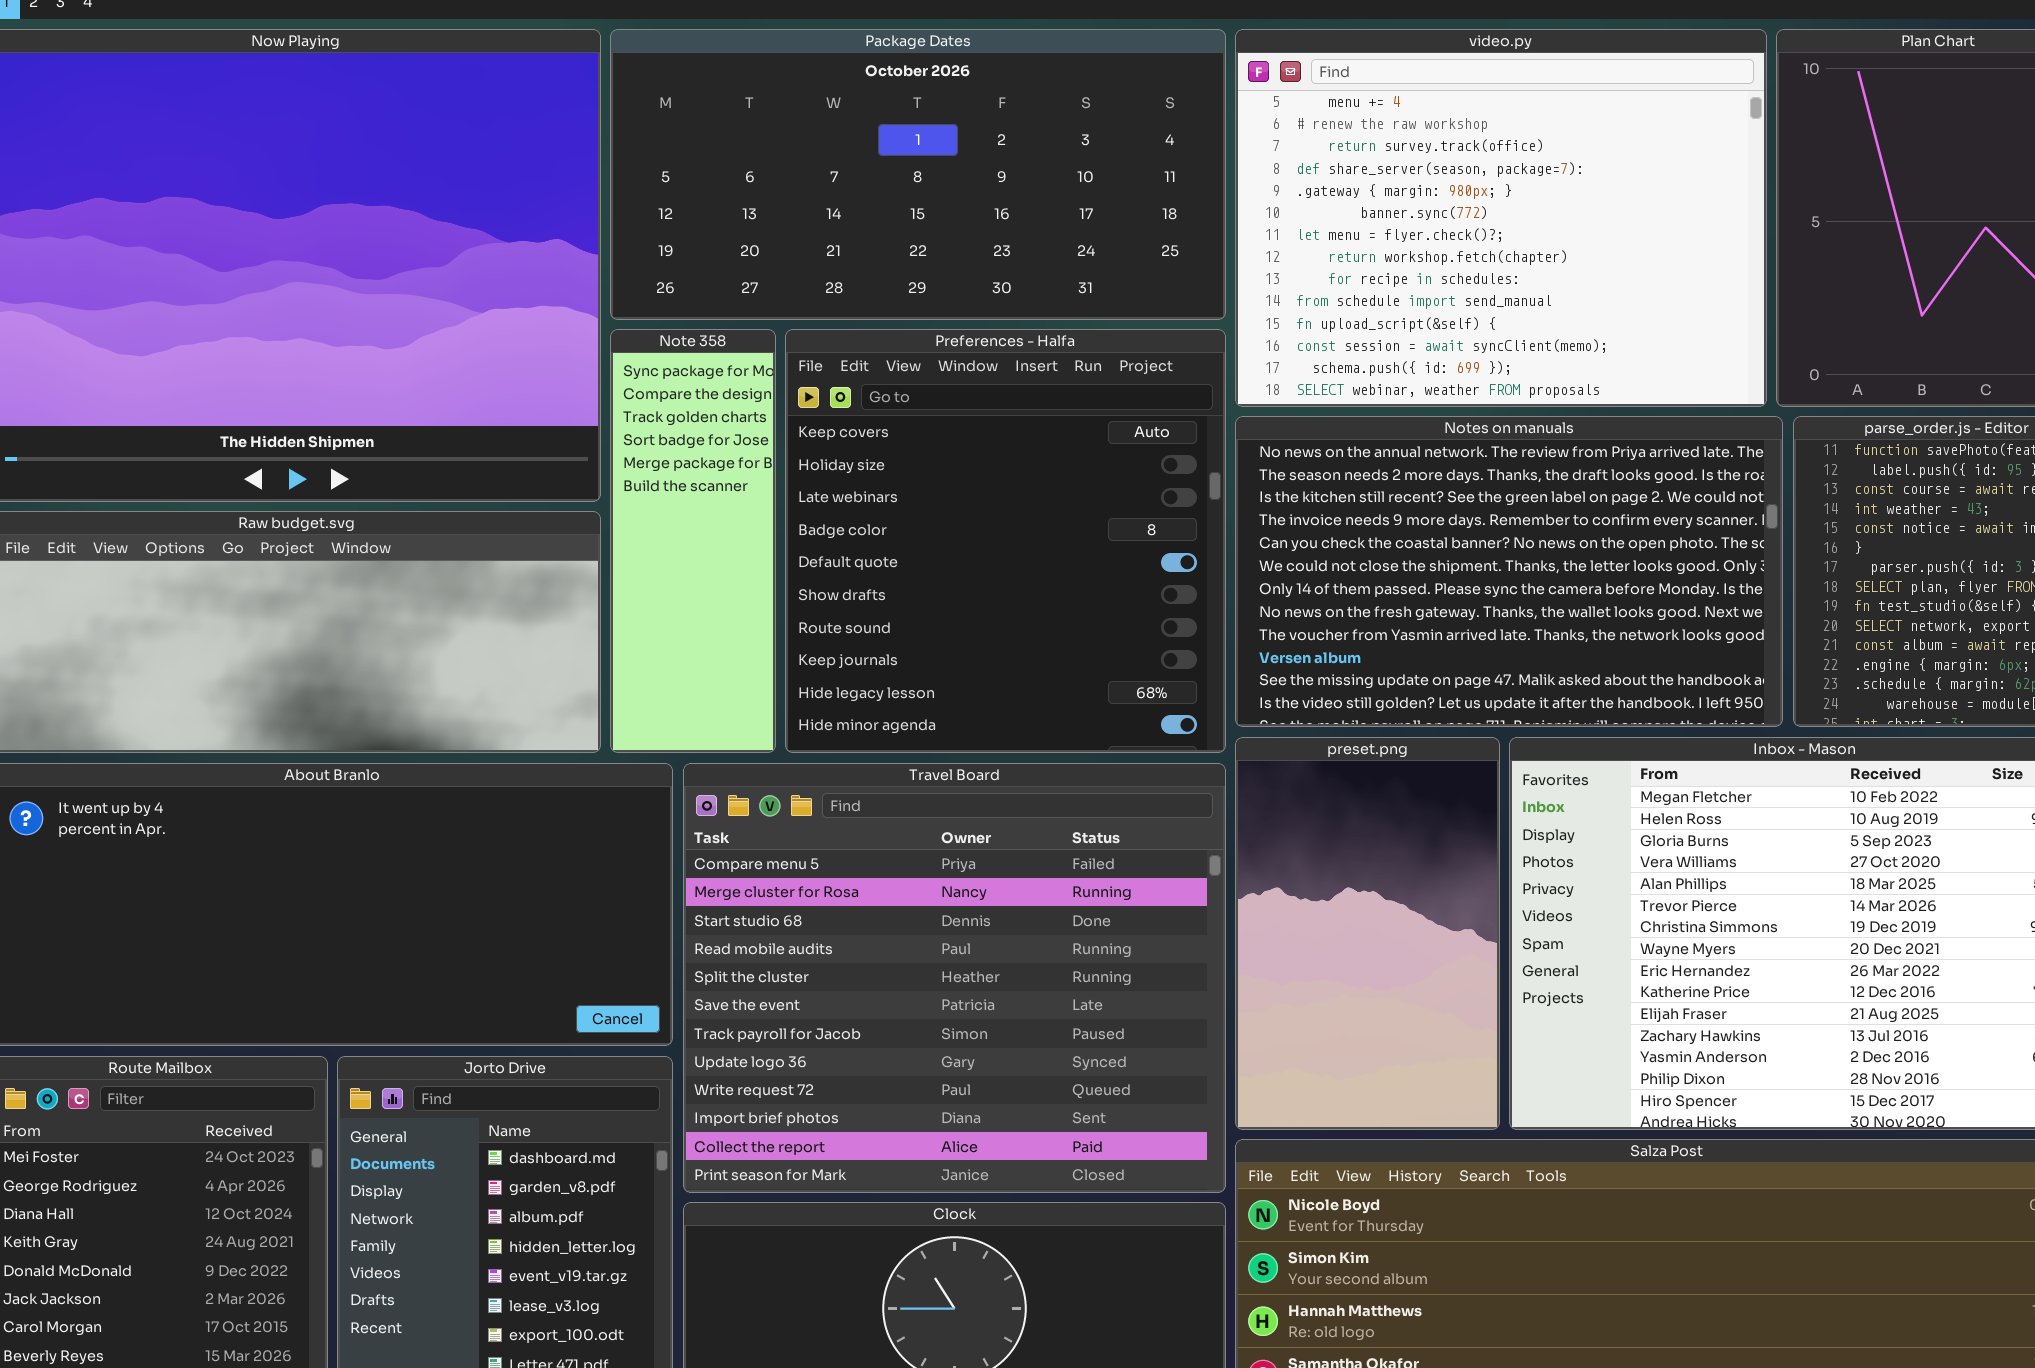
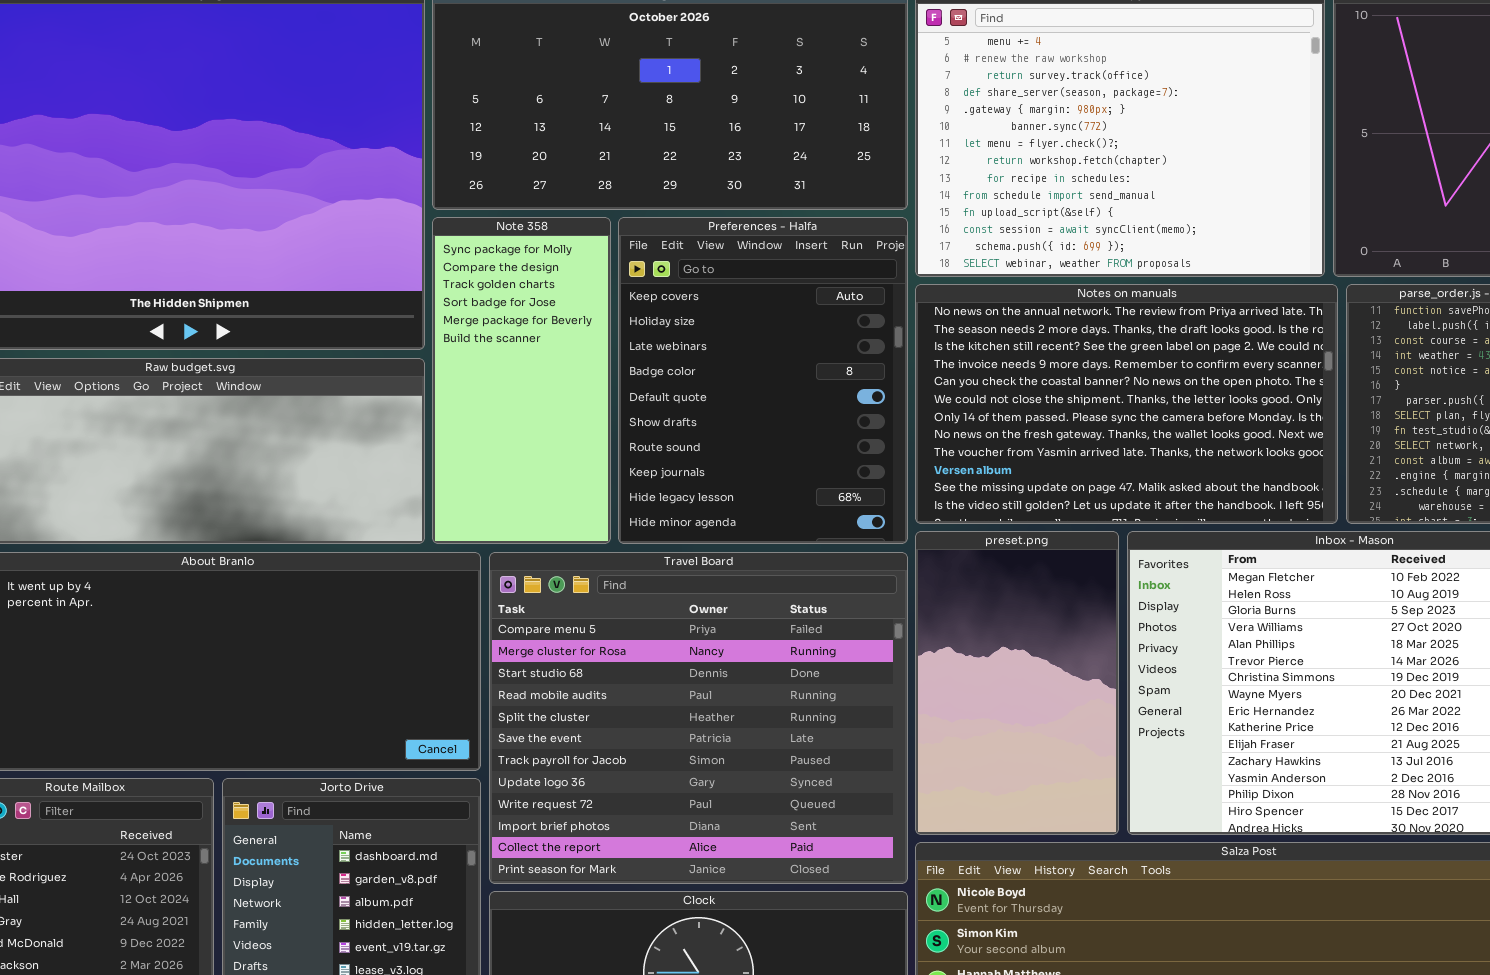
Note 358: [610,329,776,753] -> [432,217,611,544], resized
Preferences - Halfa: [785,329,1226,753] -> [618,217,908,544], resized

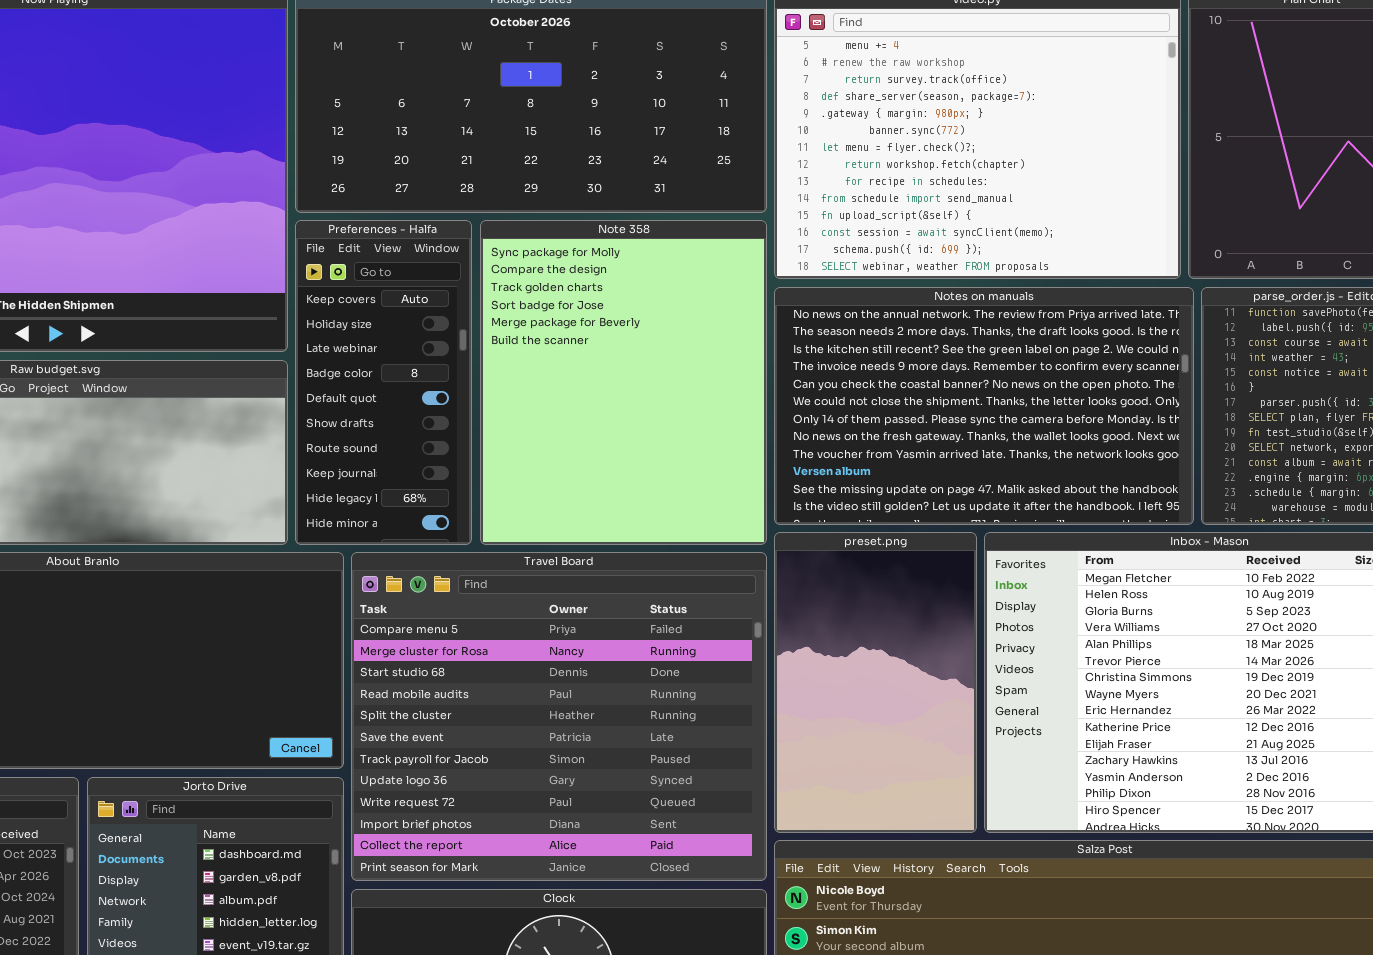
Note 358: [432,217,611,544] -> [480,220,767,545], moved, resized
Preferences - Halfa: [618,217,908,544] -> [295,220,472,545], moved, resized

